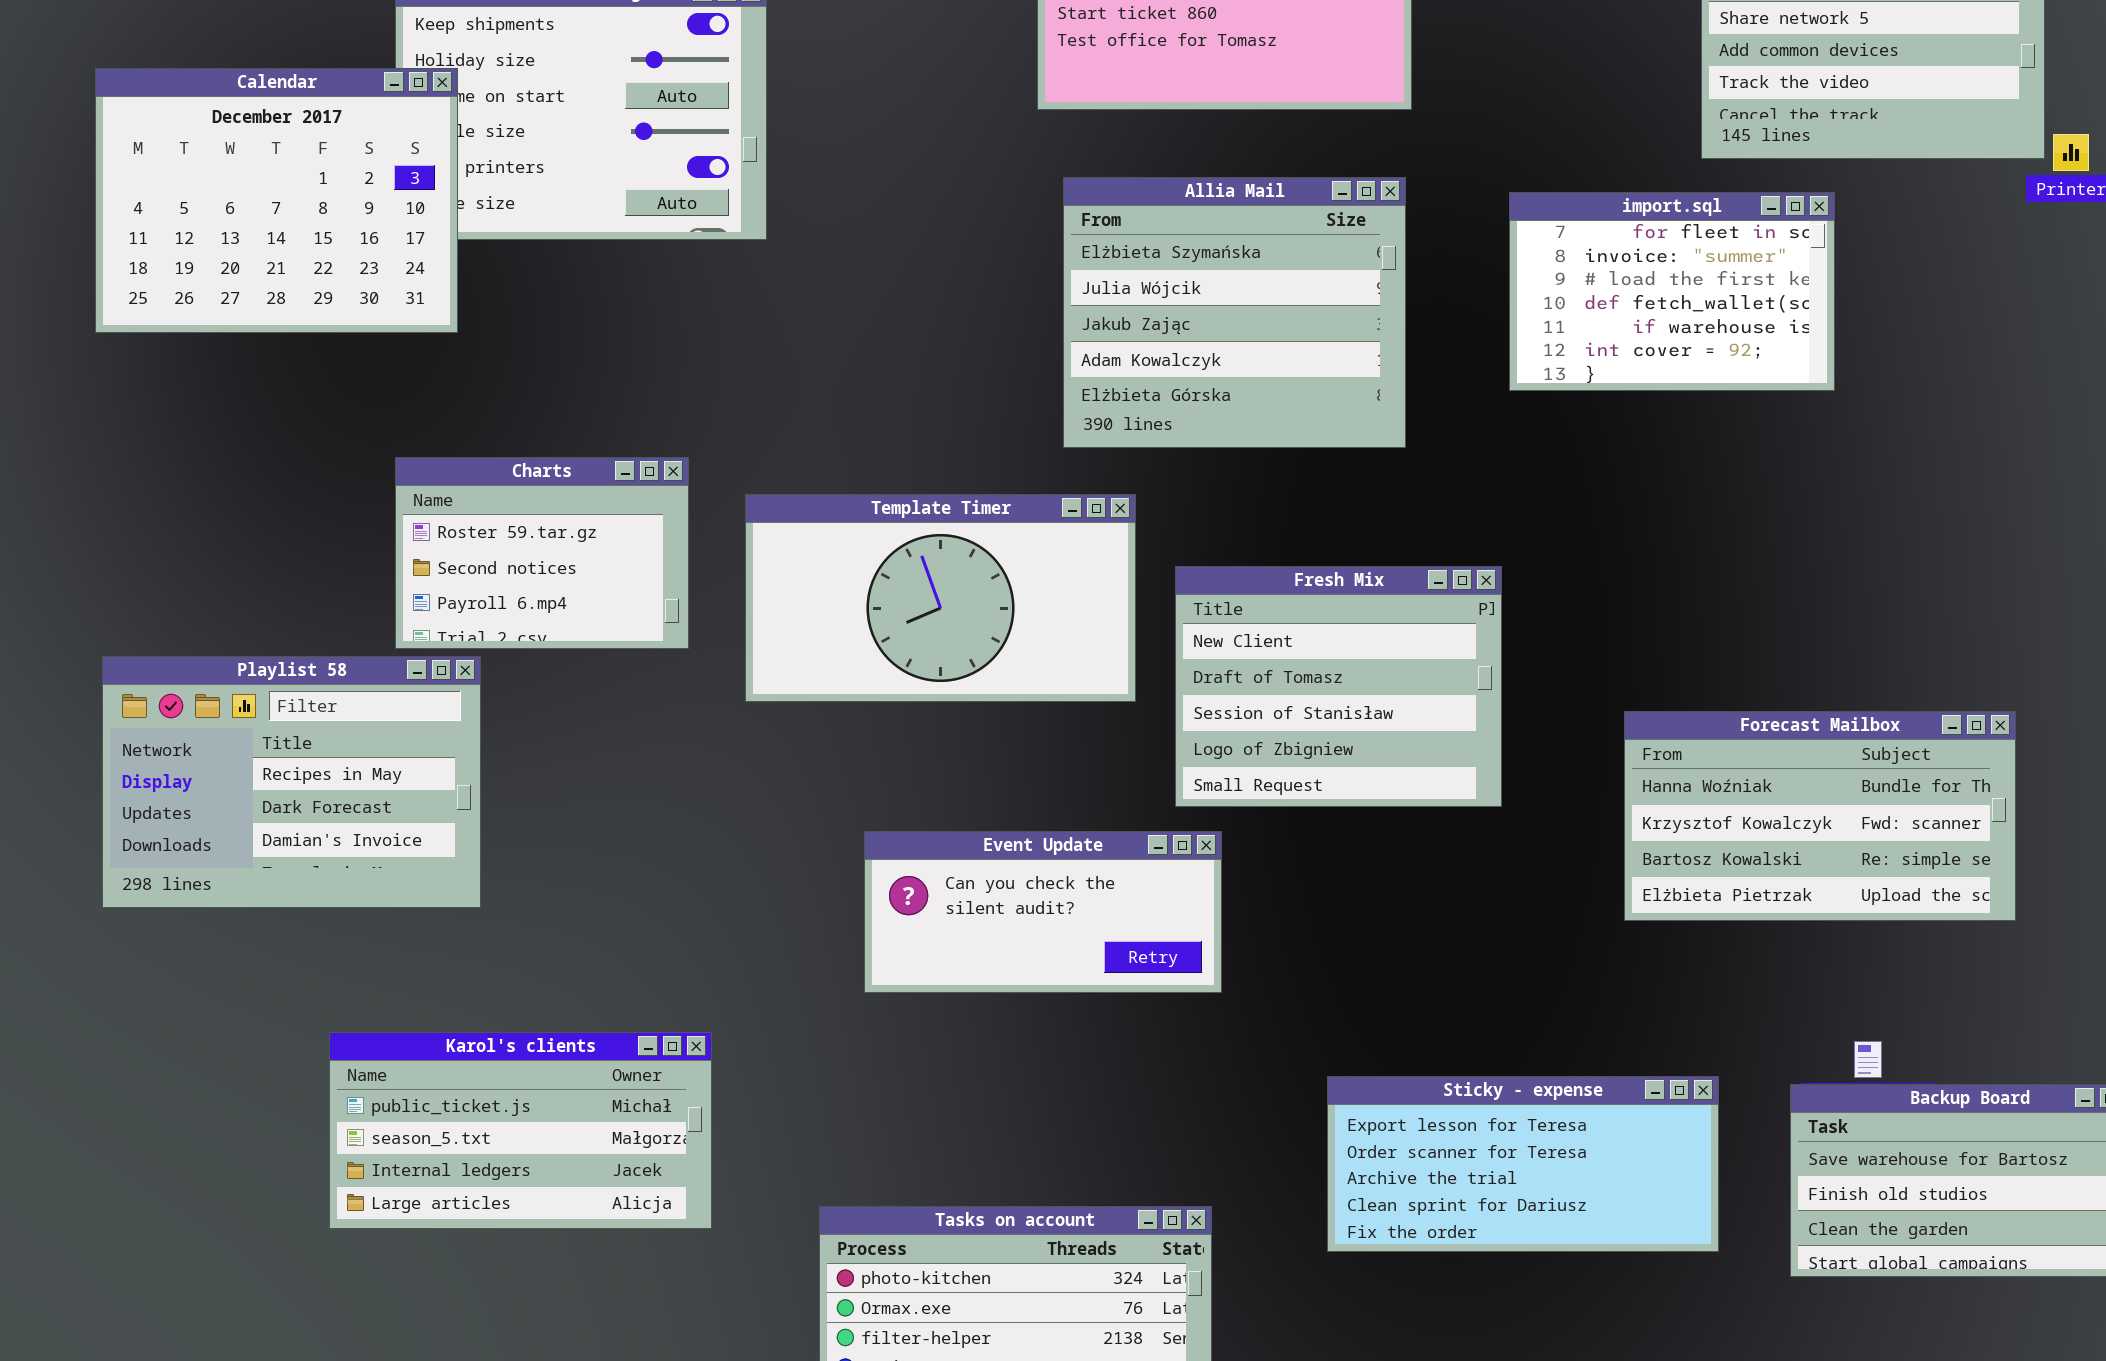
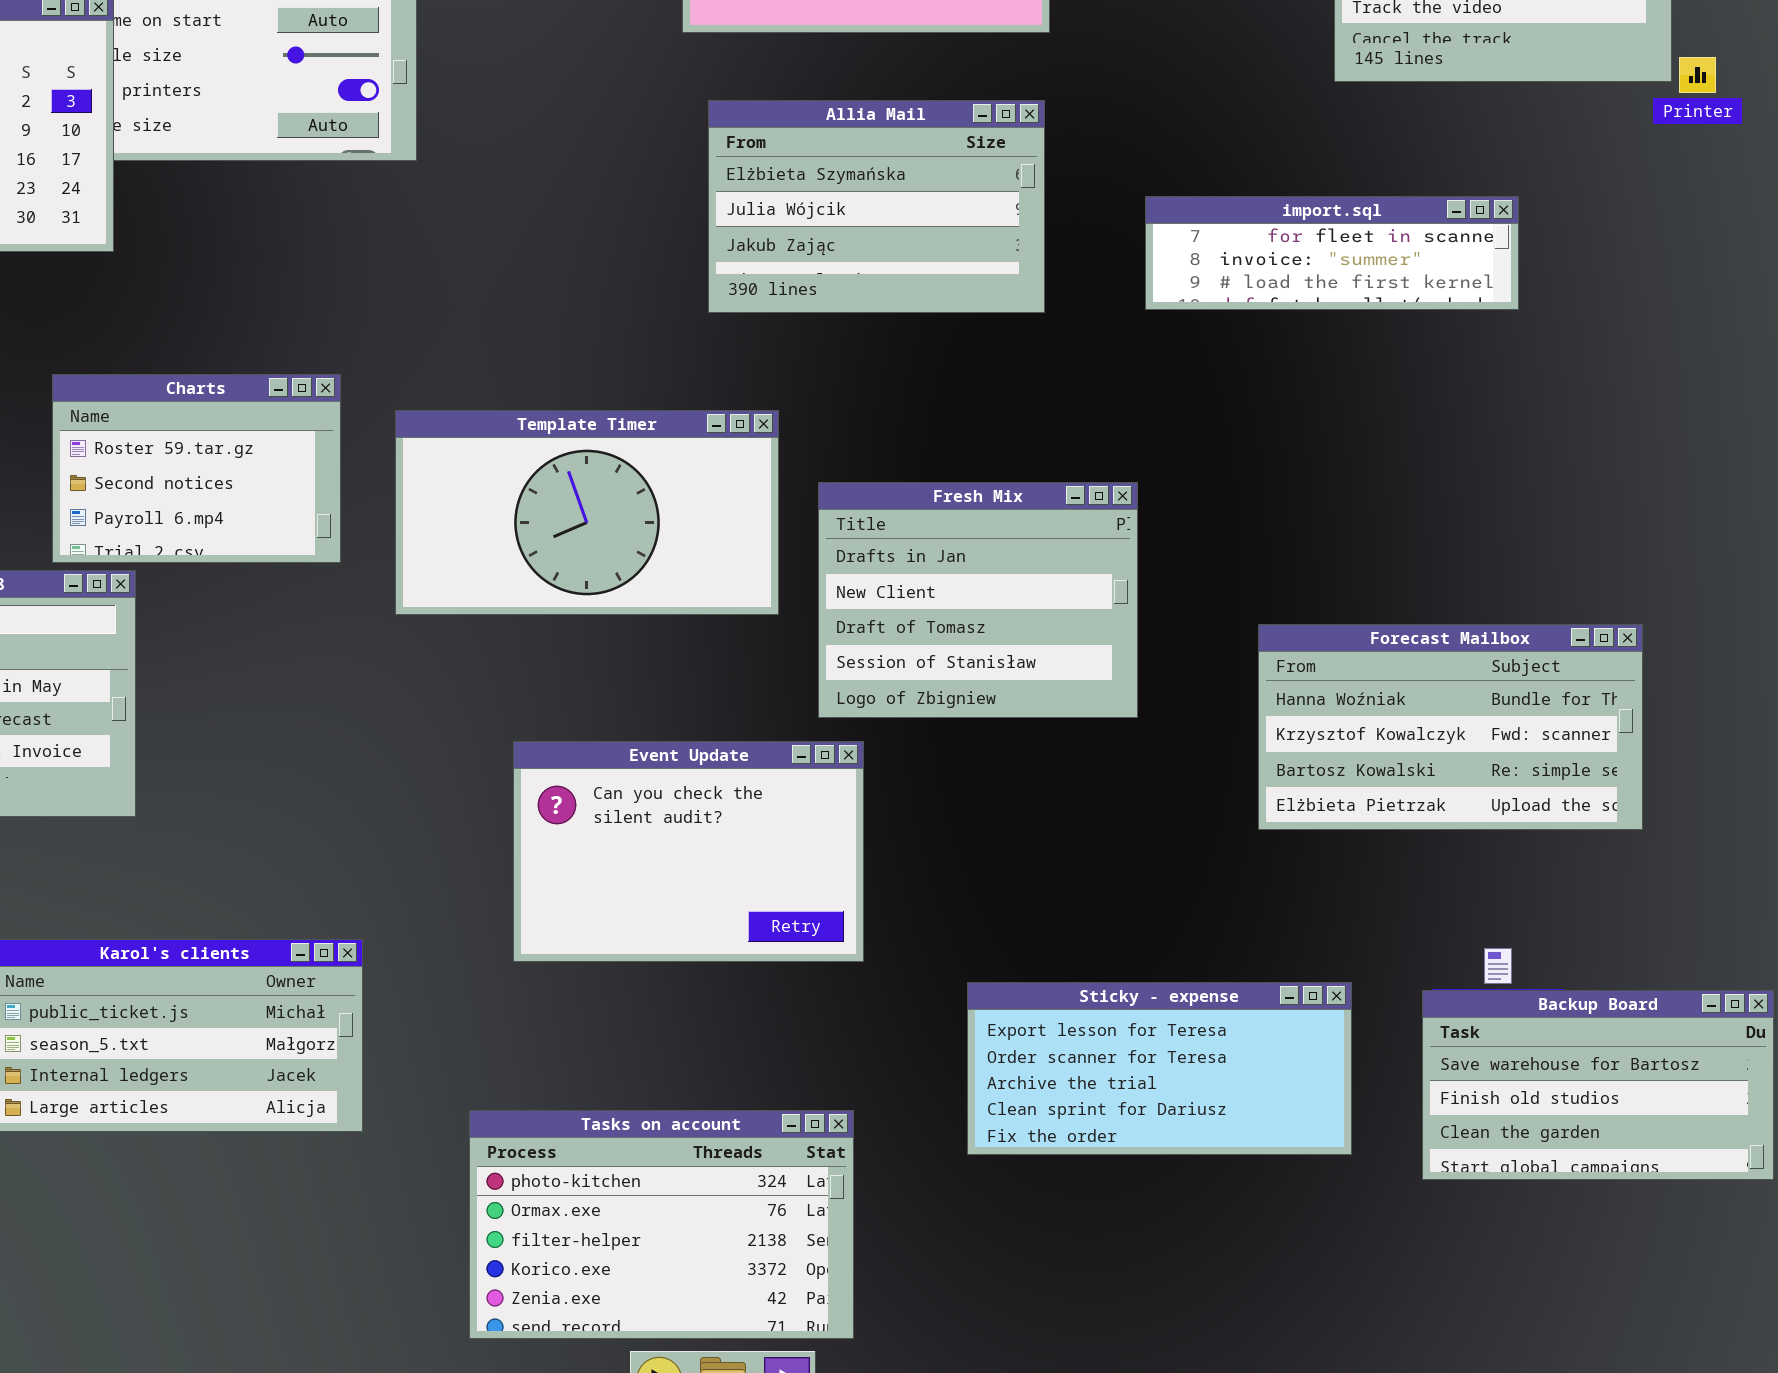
Allia Mail: [1063,177,1406,448] -> [708,100,1045,313], resized
import.sql: [1509,192,1835,391] -> [1145,196,1519,310], resized
Fresh Mix: [1175,566,1502,807] -> [818,482,1138,718], scrolled up 1 row
Event Update: [864,831,1222,993] -> [513,741,864,962], resized

